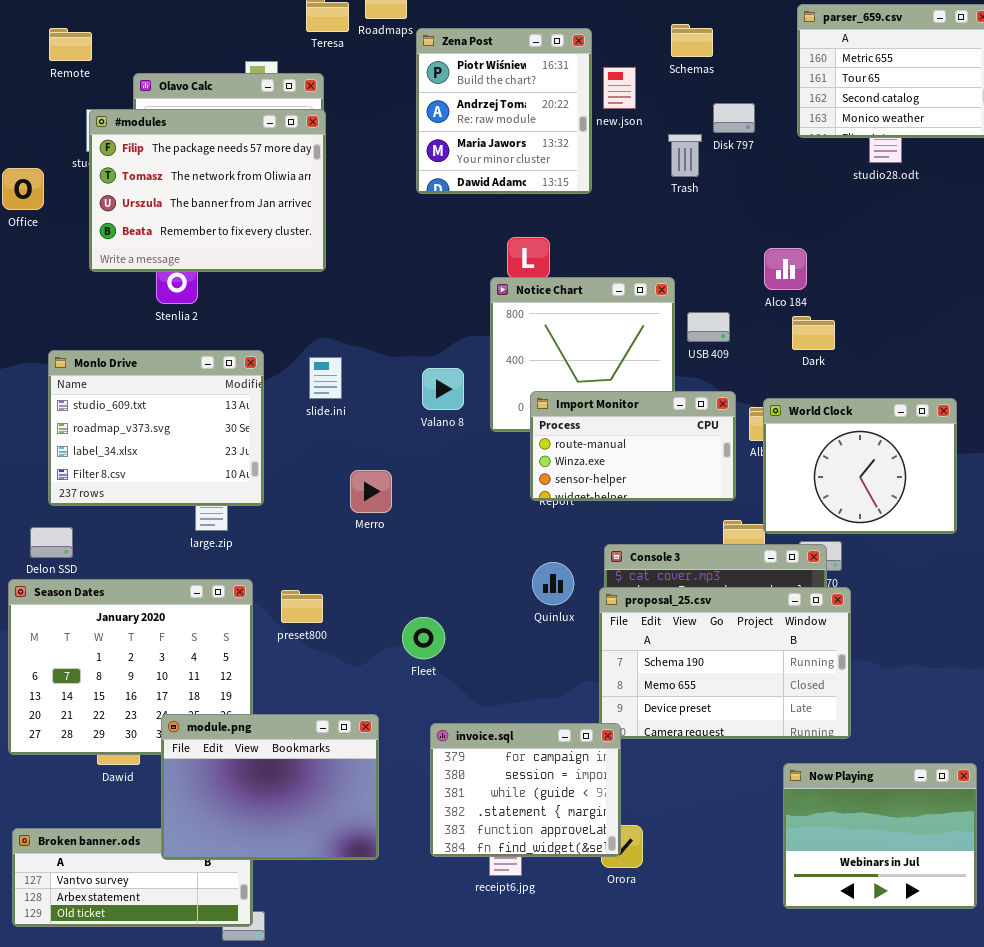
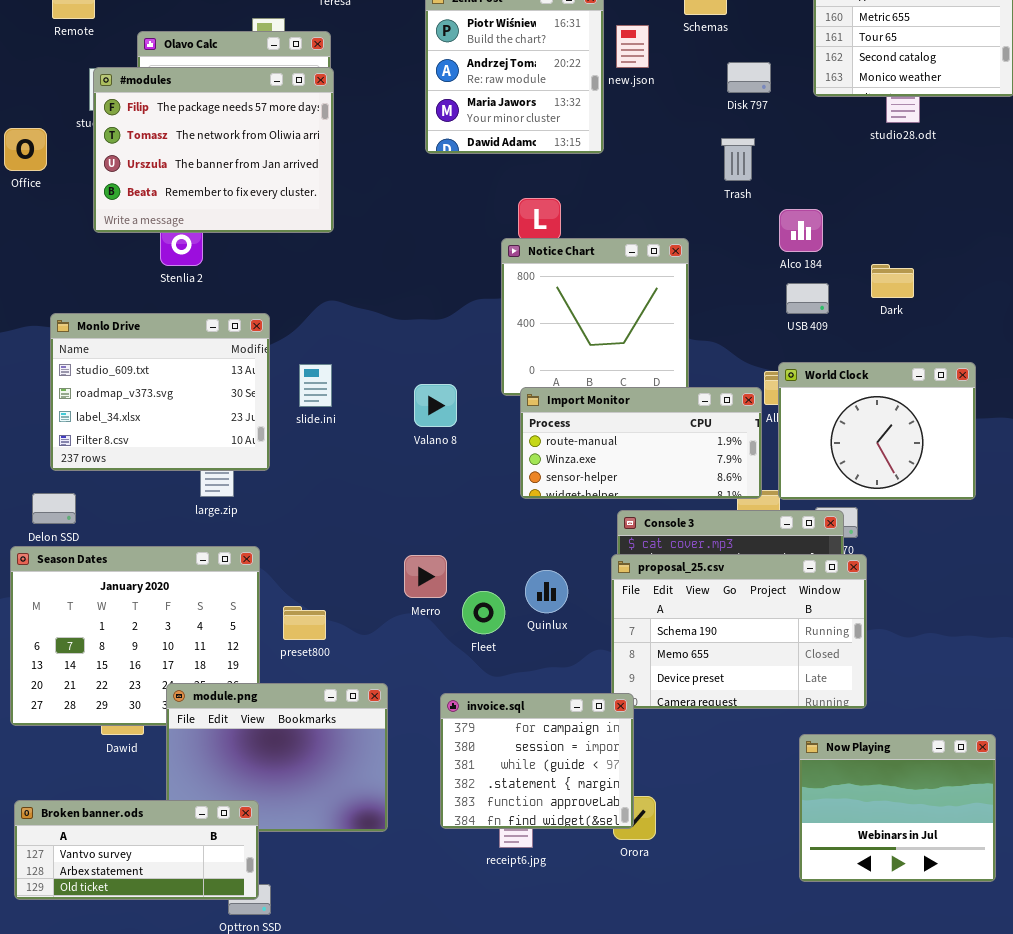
Trash: [668,134,702,177] -> [721,138,755,181], moved
USB 409: [687,312,730,342] -> [786,283,829,314], moved
Dark: [792,316,835,350] -> [871,264,914,298], moved
slide.ini: [309,357,342,399] -> [299,364,332,407], moved
Valano 8: [422,368,464,410] -> [414,384,457,427], moved
Import Monitor: [530,391,736,501] -> [520,387,762,499], moved, resized
Merro: [350,470,392,513] -> [404,555,447,598], moved
Quinlux: [532,562,574,605] -> [525,570,568,613], moved
preset800: [281,590,323,623] -> [283,606,326,640], moved
Fleet: [402,617,445,659] -> [462,591,505,634], moved
Broken banner.ods: [12,828,253,927] -> [14,800,259,900], raised

